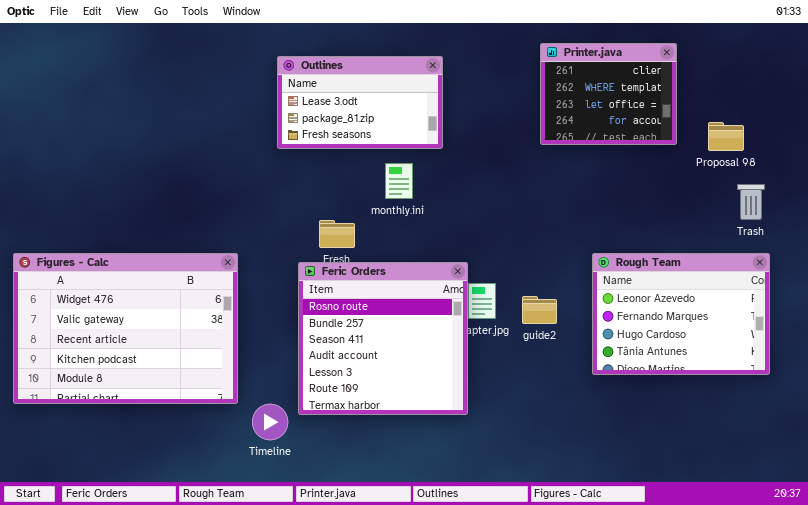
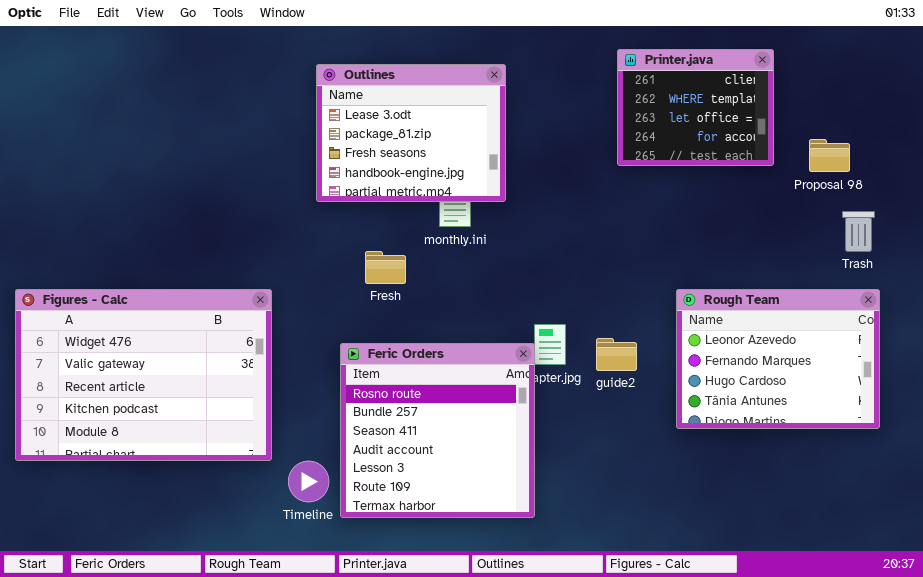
Outlines: [277,56,443,149] -> [316,64,506,202], resized
Feric Orders: [298,262,468,415] -> [340,343,535,518], moved

